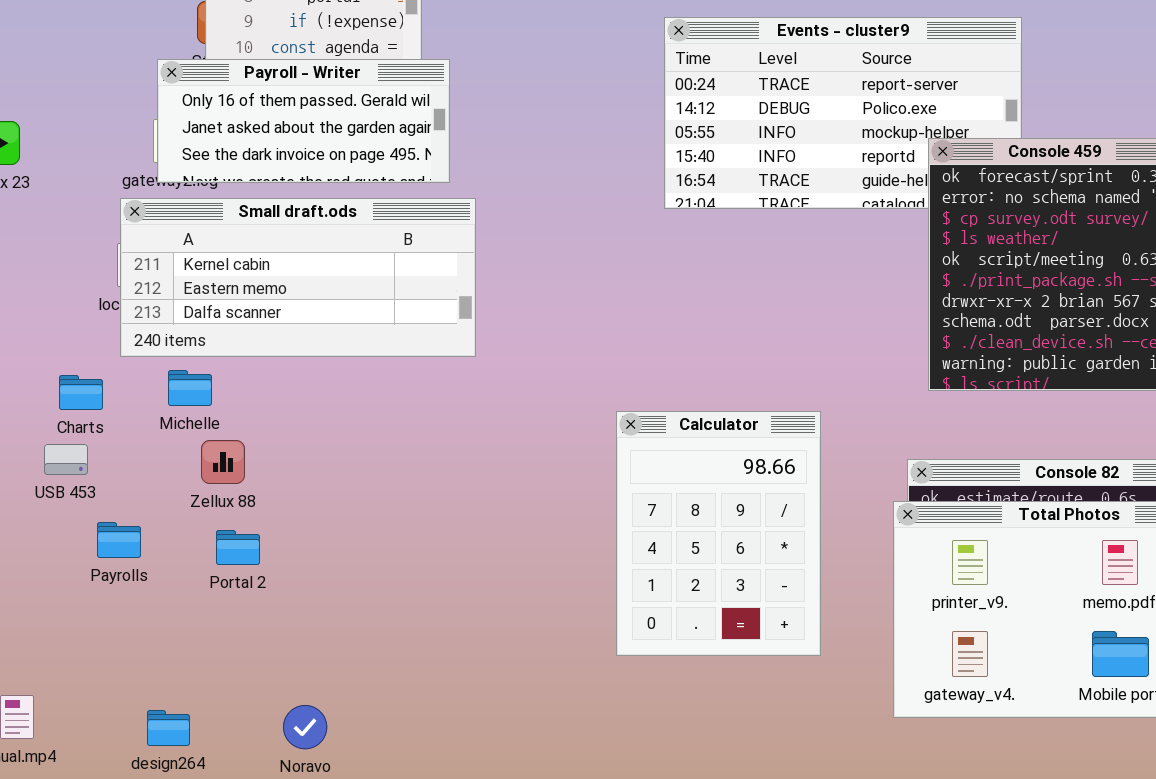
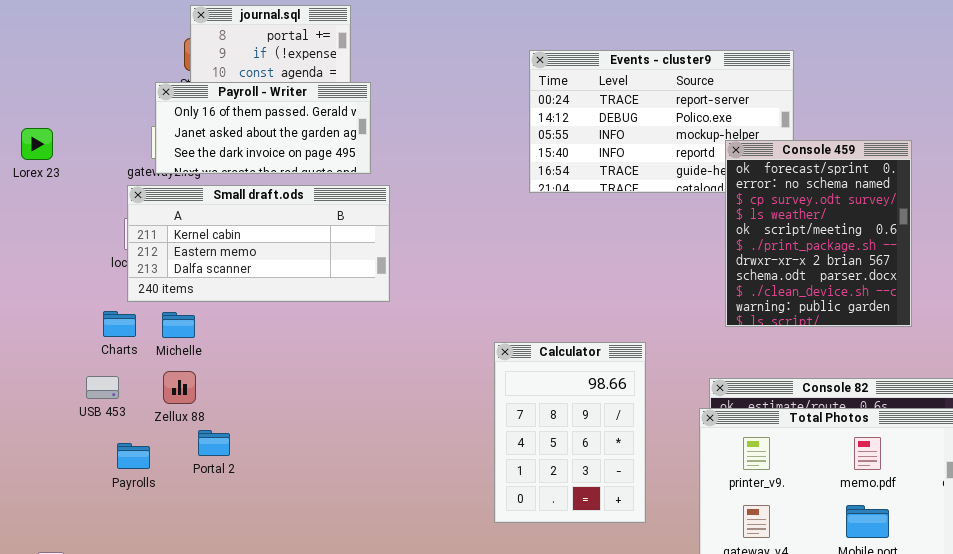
Charts: [59,375,103,410] -> [103,311,136,337], moved
Zellux 88: [201,440,245,484] -> [163,371,196,404], moved
USB 453: [44,444,88,475] -> [86,376,119,399], moved
Payrolls: [97,522,141,558] -> [117,443,150,469], moved

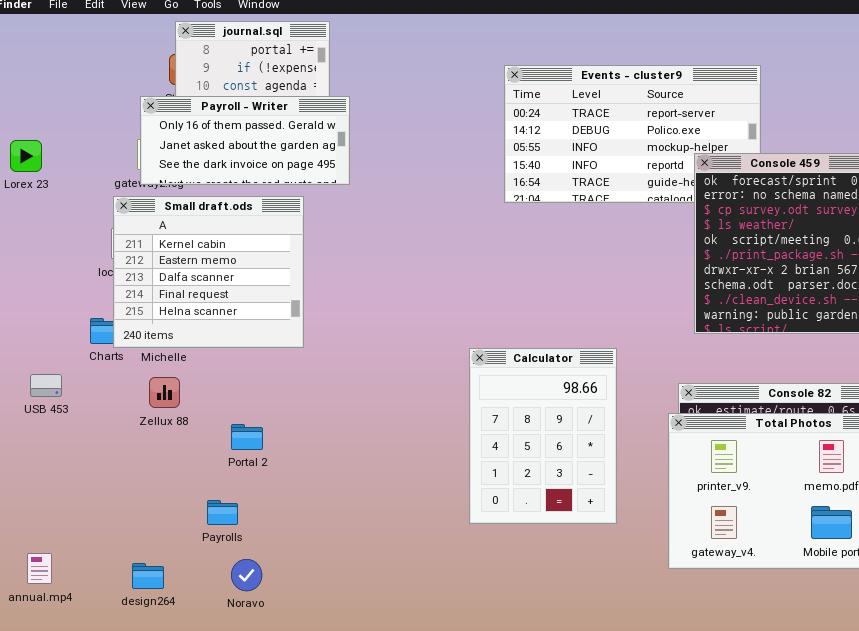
Small draft.ods: [127,185,390,302] -> [113,196,304,348], resized
USB 453: [86,376,119,399] -> [30,374,62,397], moved
Portal 2: [198,430,230,456] -> [231,424,263,450], moved
Payrolls: [117,443,150,469] -> [207,500,238,525], moved

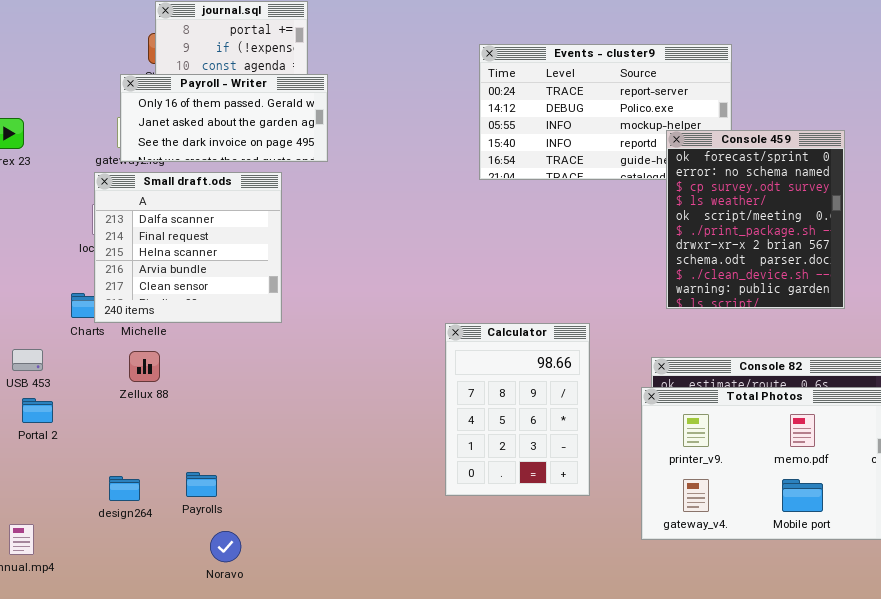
Small draft.ods: [113,196,304,348] -> [94,172,282,323], scrolled down 2 rows
Portal 2: [231,424,263,450] -> [22,398,53,423], moved
design264: [132,563,164,589] -> [109,476,140,501], moved

